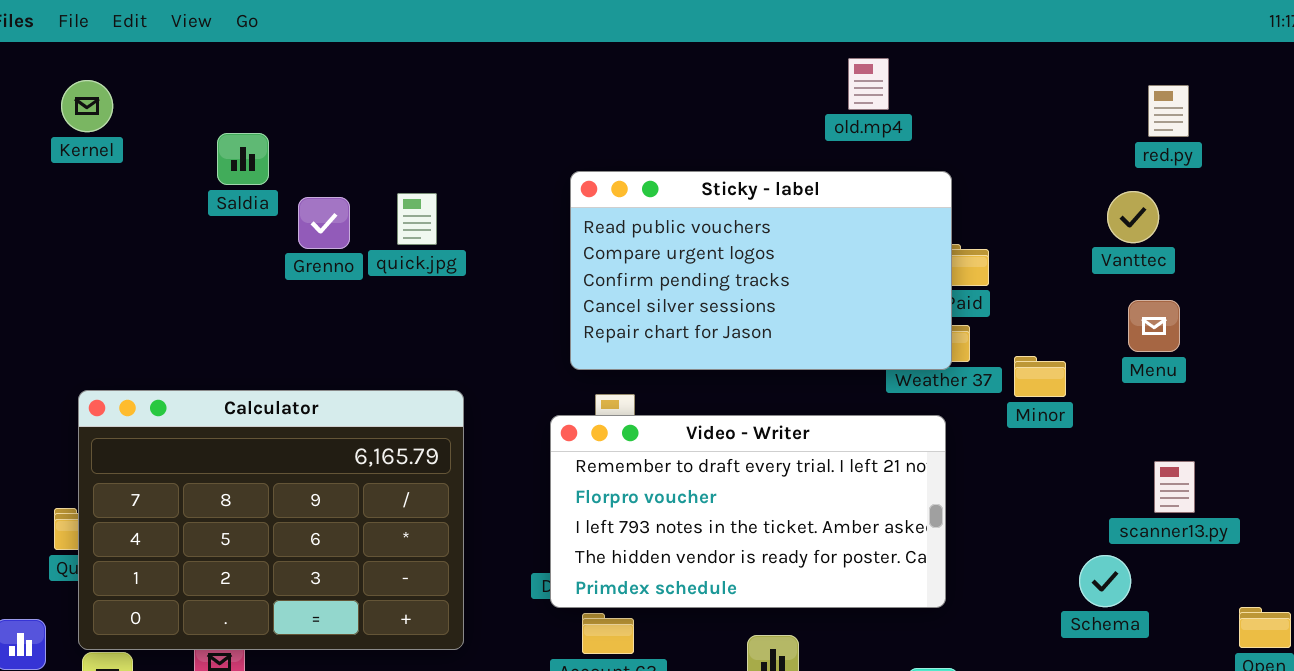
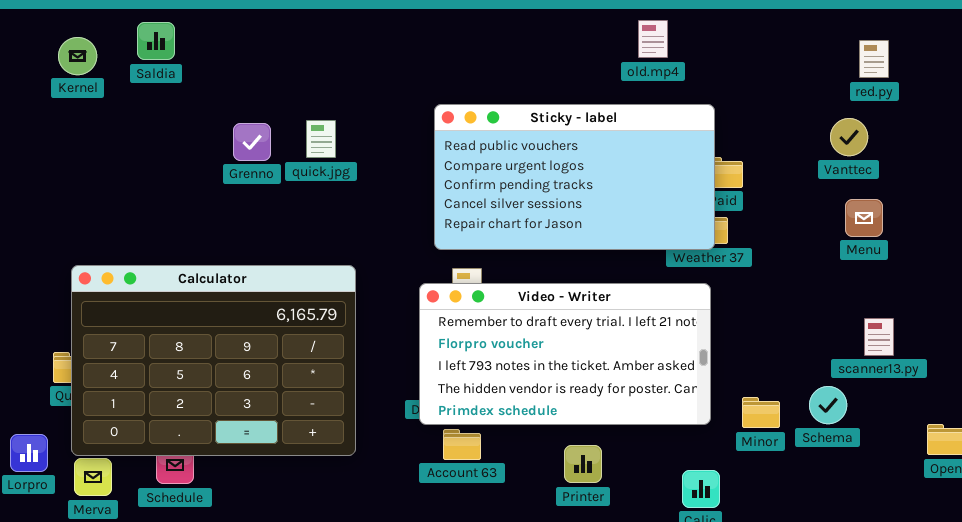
Saldia: [217,133,269,185] -> [137,22,175,60], moved
Minor: [1014,356,1066,397] -> [742,397,780,428], moved

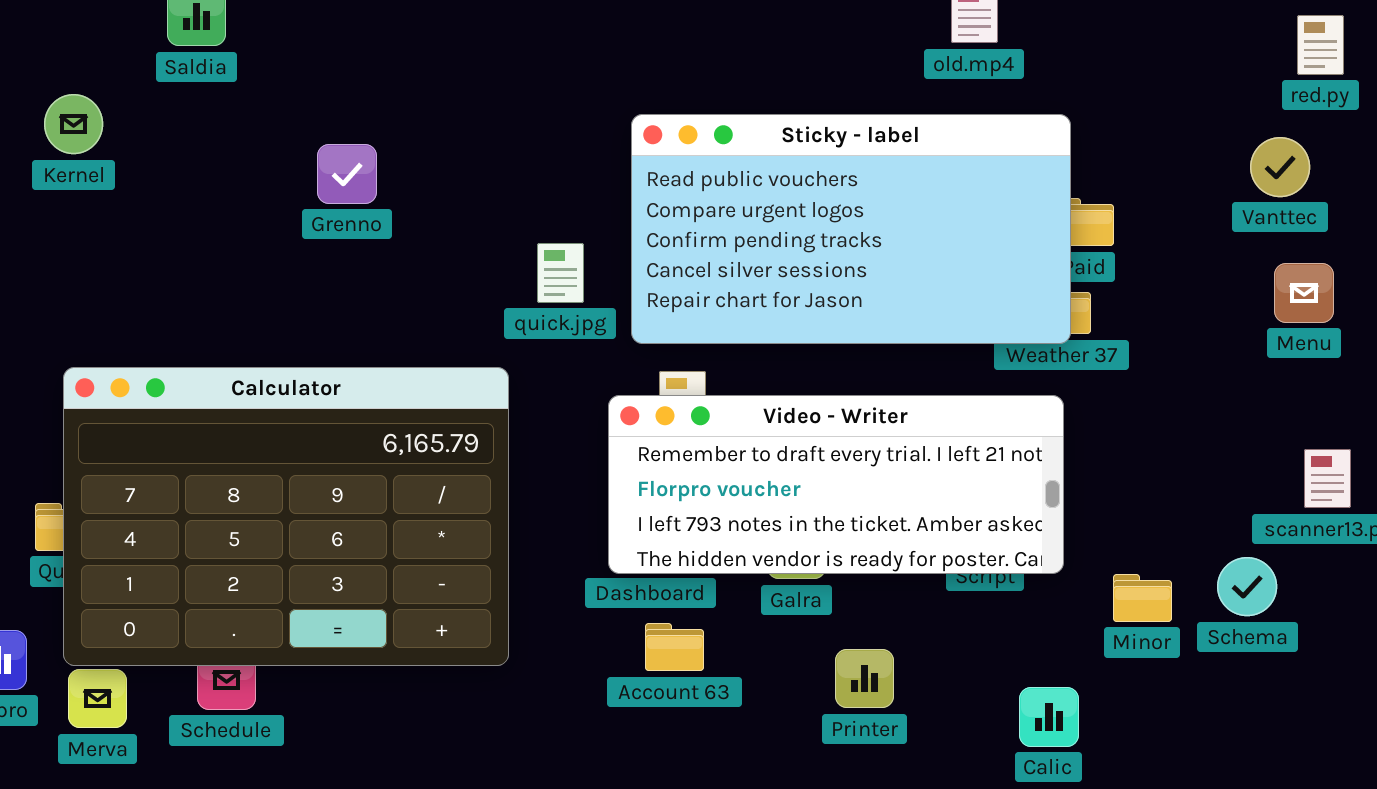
Kernel: [58,37,97,75] -> [44,94,103,154], moved
quick.jpg: [306,120,336,158] -> [537,243,584,303], moved
Video - Writer: [419,283,711,425] -> [608,395,1064,574], resized

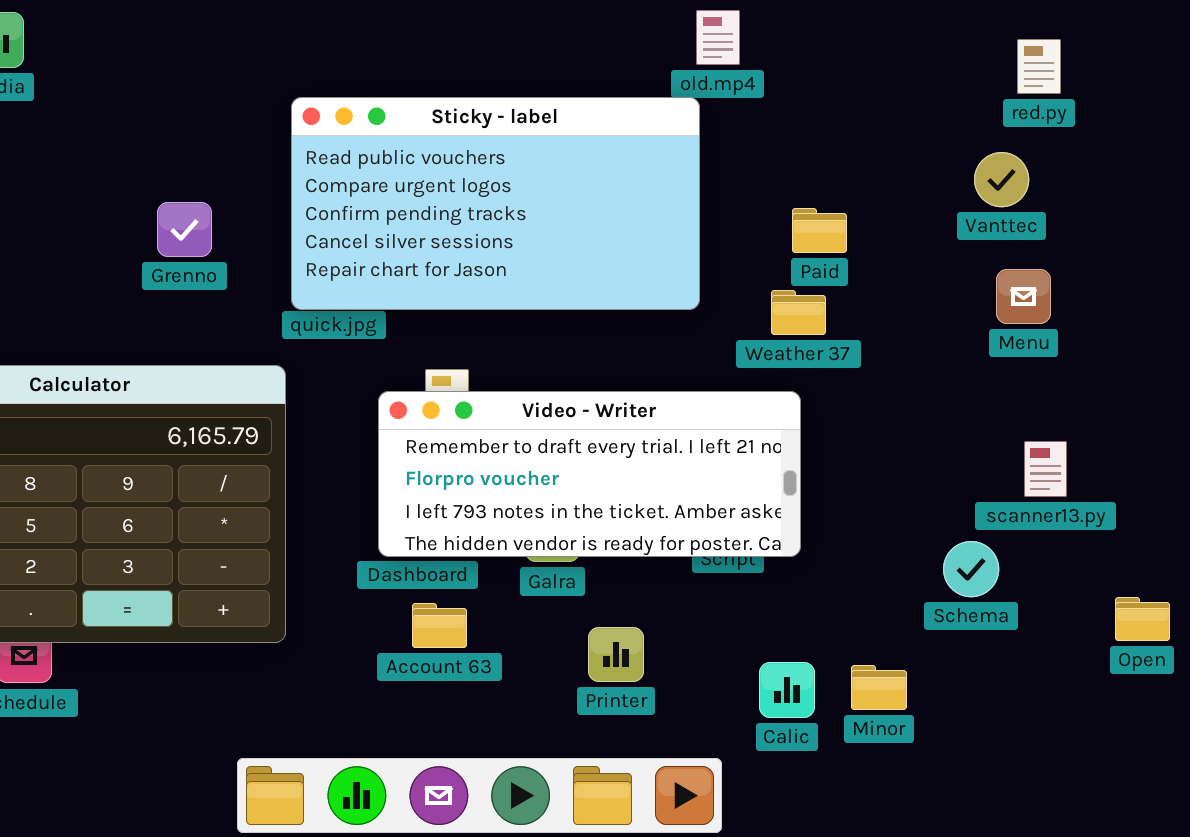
Sticky - label: [631,114,1071,344] -> [291,97,700,310], moved
Grenno: [317,144,377,204] -> [157,202,212,257], moved
Minor: [1113,574,1172,622] -> [851,665,907,710], moved

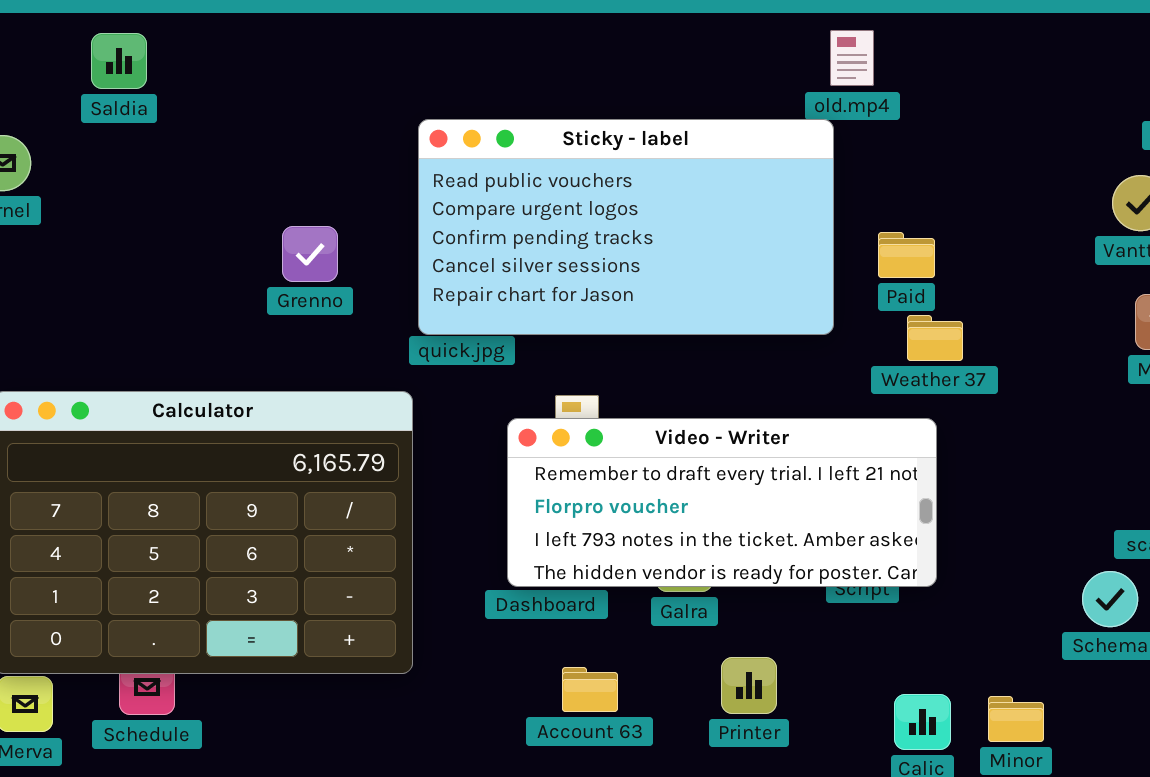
Paid: [792,208,847,253] -> [878,232,935,278], moved
Account 63: [412,603,467,648] -> [562,667,618,712], moved

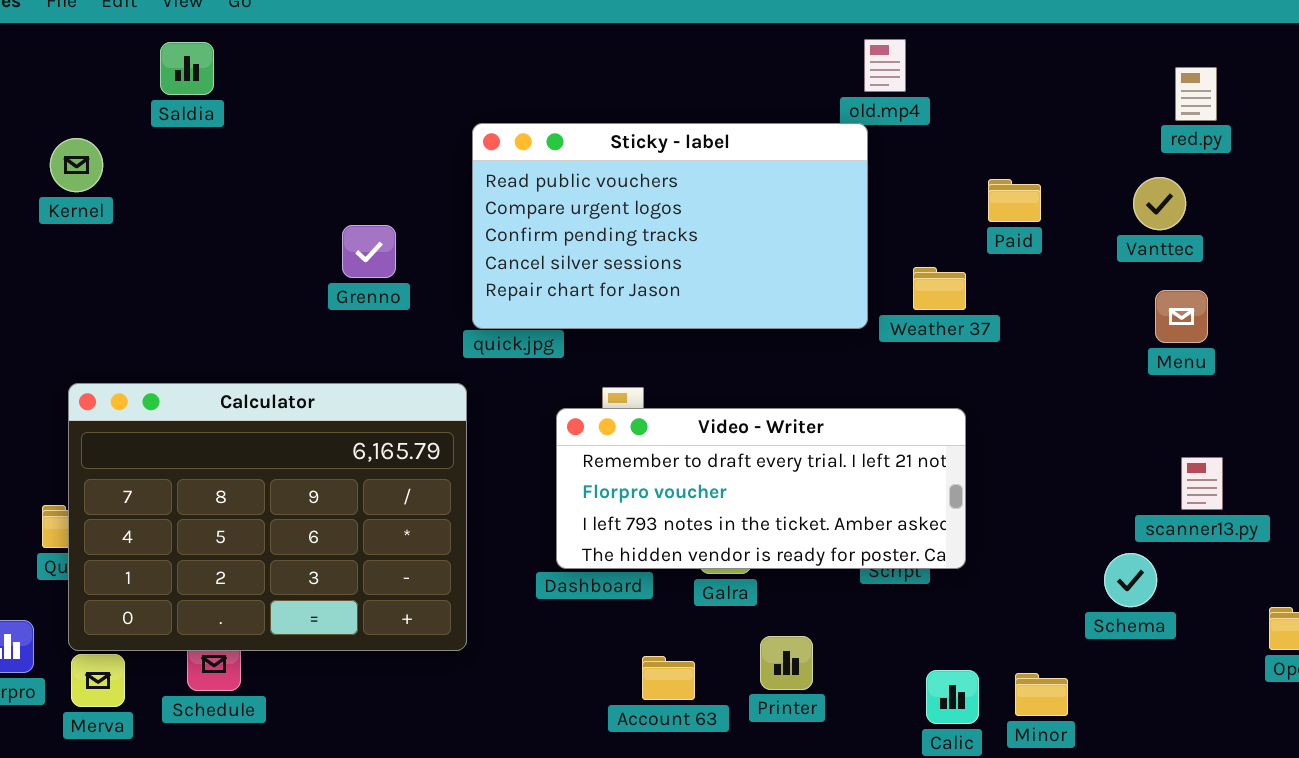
Paid: [878,232,935,278] -> [988,179,1041,222], moved
Weather 37: [907,315,963,361] -> [913,267,966,310], moved
Account 63: [562,667,618,712] -> [642,656,695,700], moved

